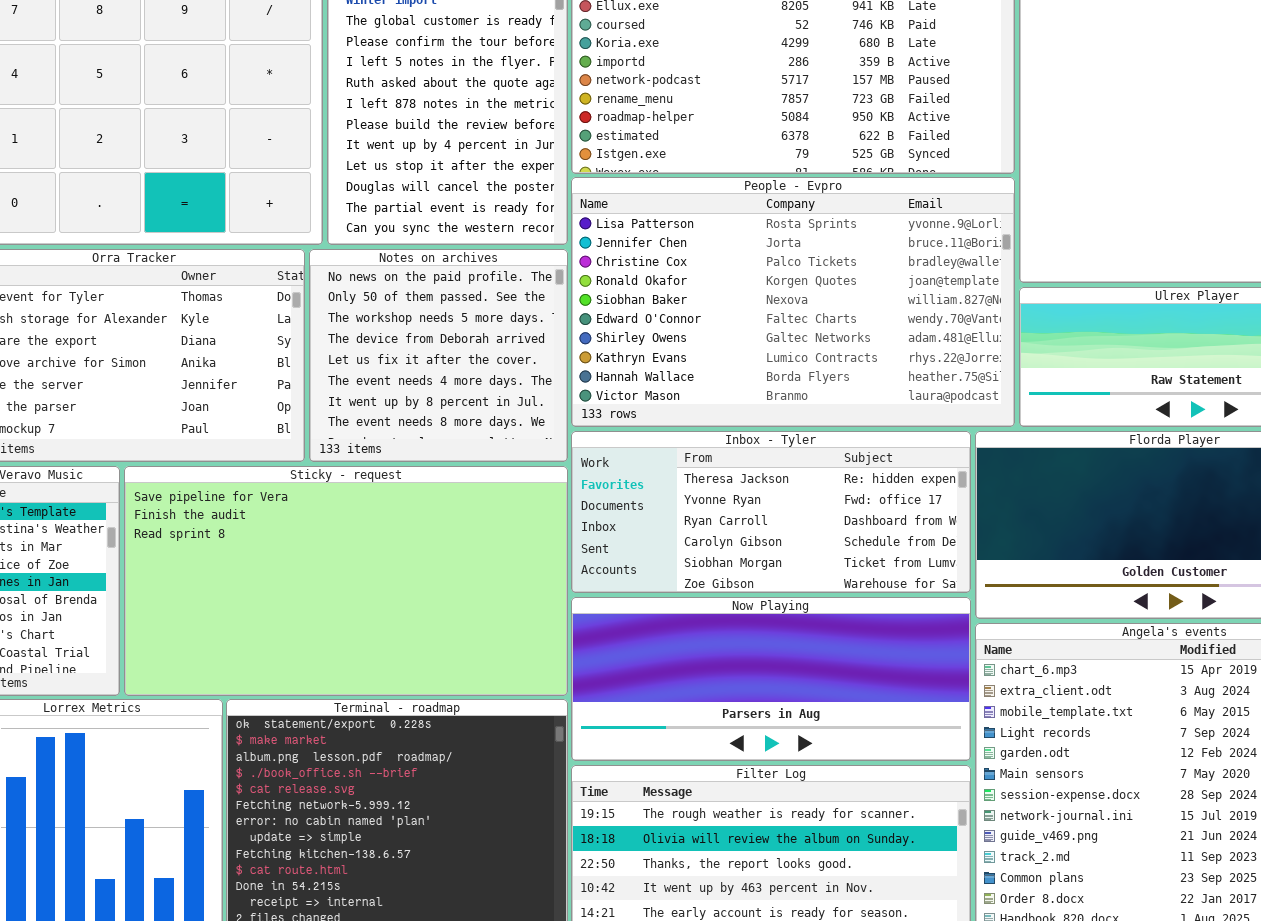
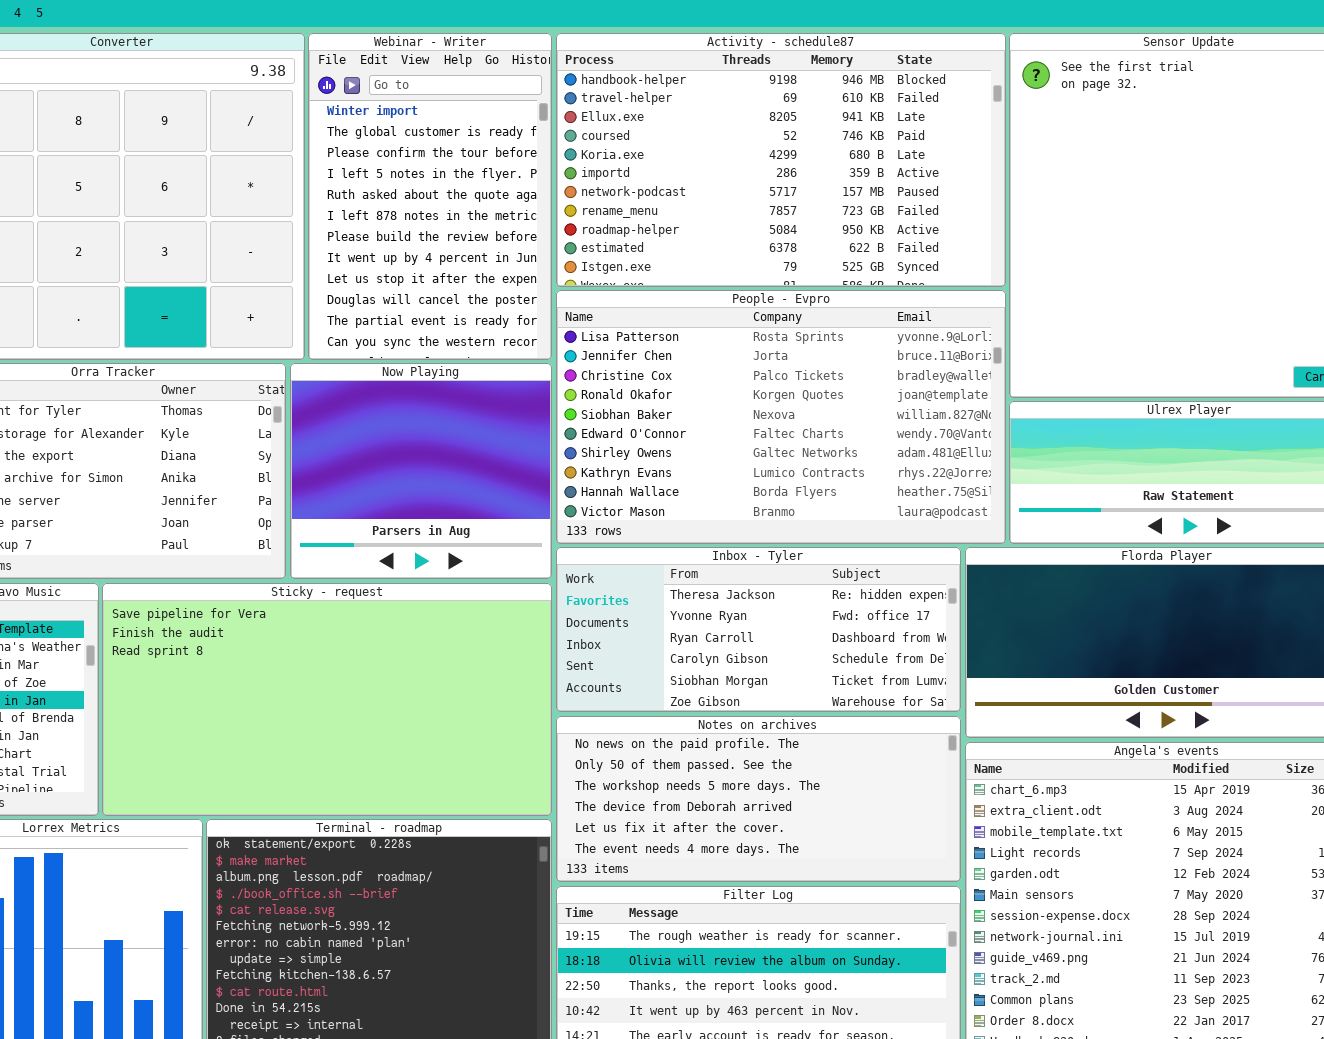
Notes on archives: [309,249,568,462] -> [556,716,961,882], moved, resized
Now Playing: [571,597,971,761] -> [290,363,552,579], moved, resized

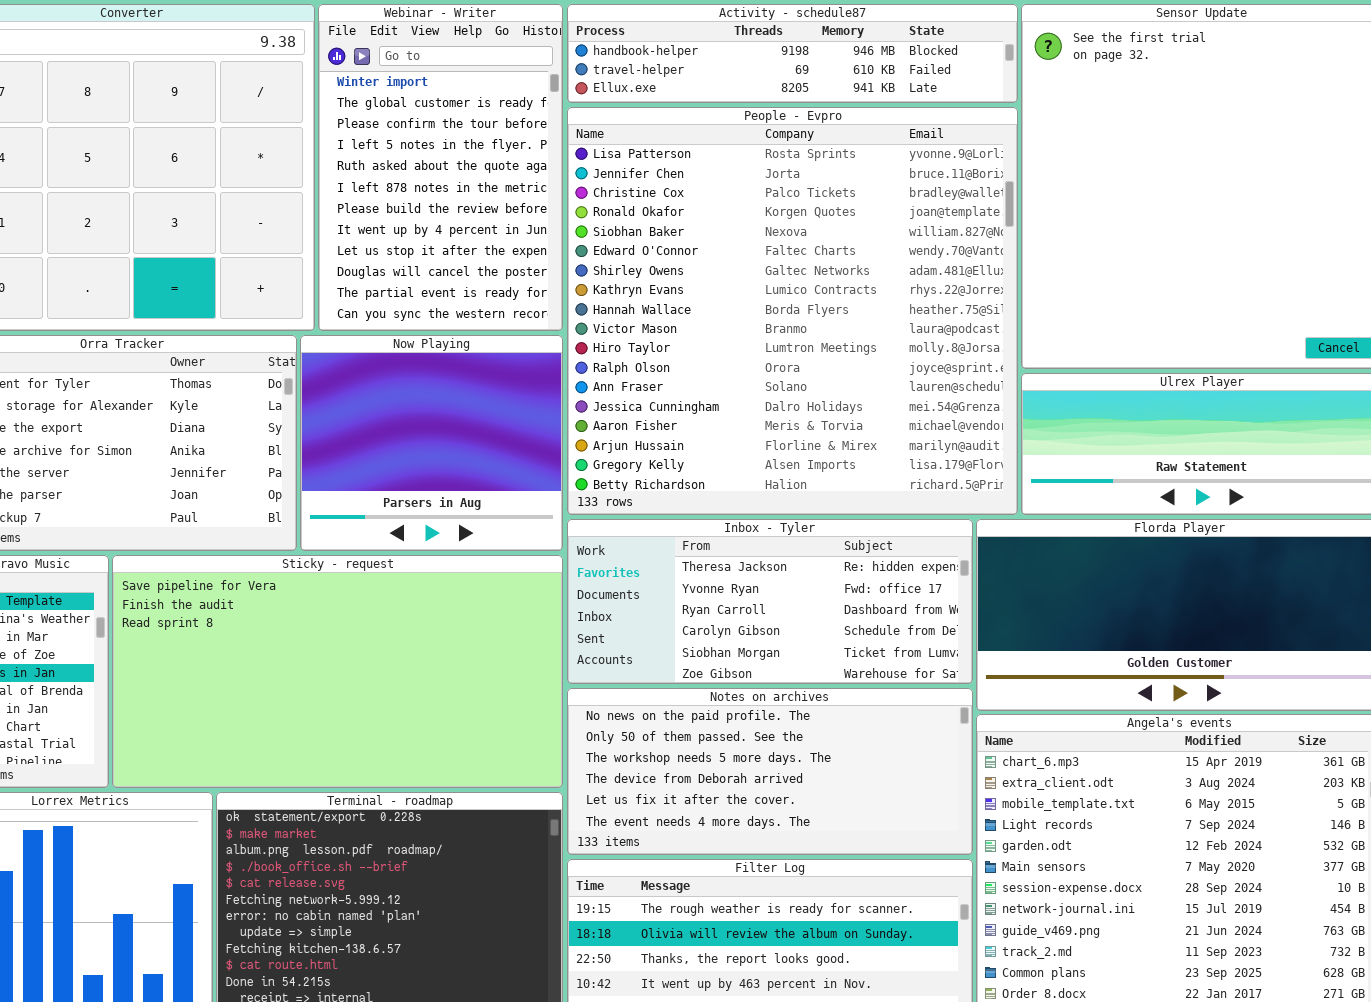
Activity - schedule87: [556,33,1006,287] -> [567,4,1018,103], resized
People - Evpro: [556,290,1006,544] -> [567,107,1018,515], resized

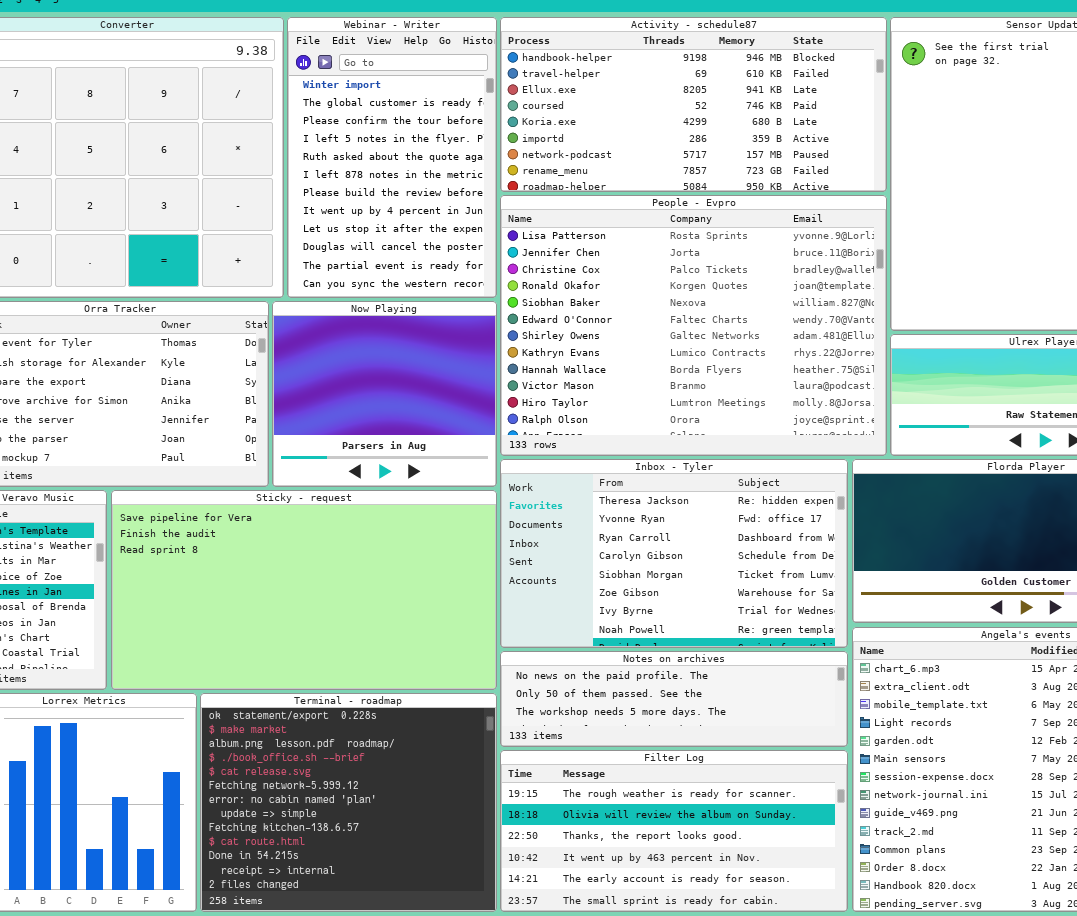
Activity - schedule87: [567,4,1018,103] -> [500,17,887,192], resized
People - Evpro: [567,107,1018,515] -> [500,195,887,456], resized
Inbox - Tyler: [567,519,973,684] -> [500,459,848,648], resized
Notes on archives: [567,688,973,855] -> [500,651,848,747], resized

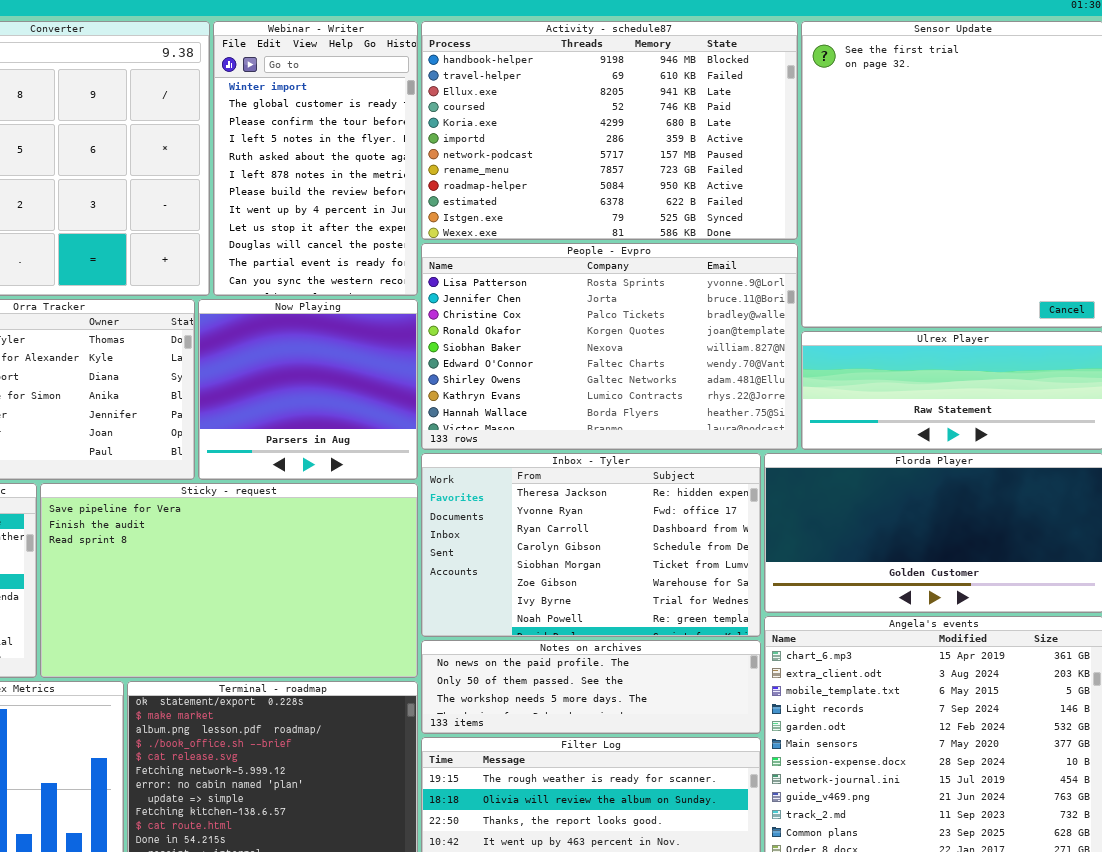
Activity - schedule87: [500,17,887,192] -> [421,21,798,240], resized
People - Evpro: [500,195,887,456] -> [421,243,798,450], resized

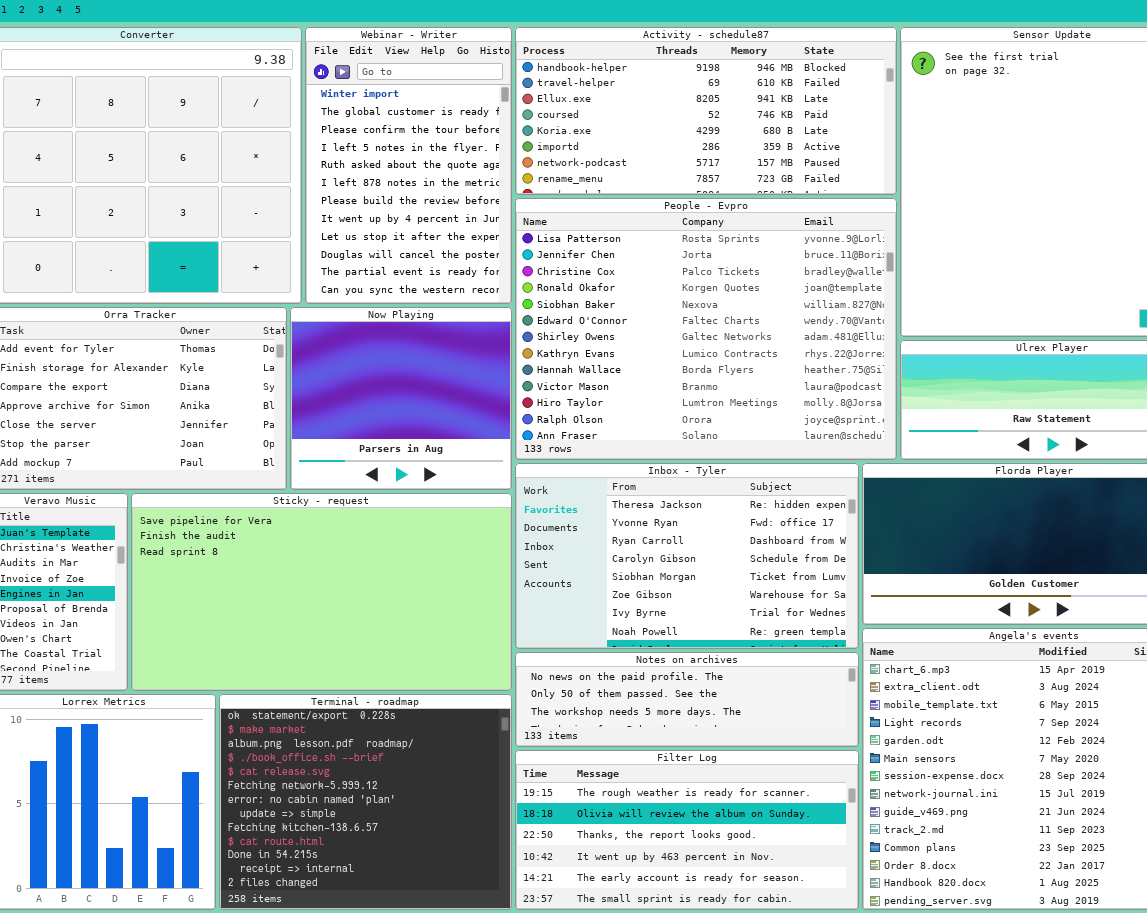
Activity - schedule87: [421,21,798,240] -> [515,27,897,195], resized
People - Evpro: [421,243,798,450] -> [515,198,897,460], resized

